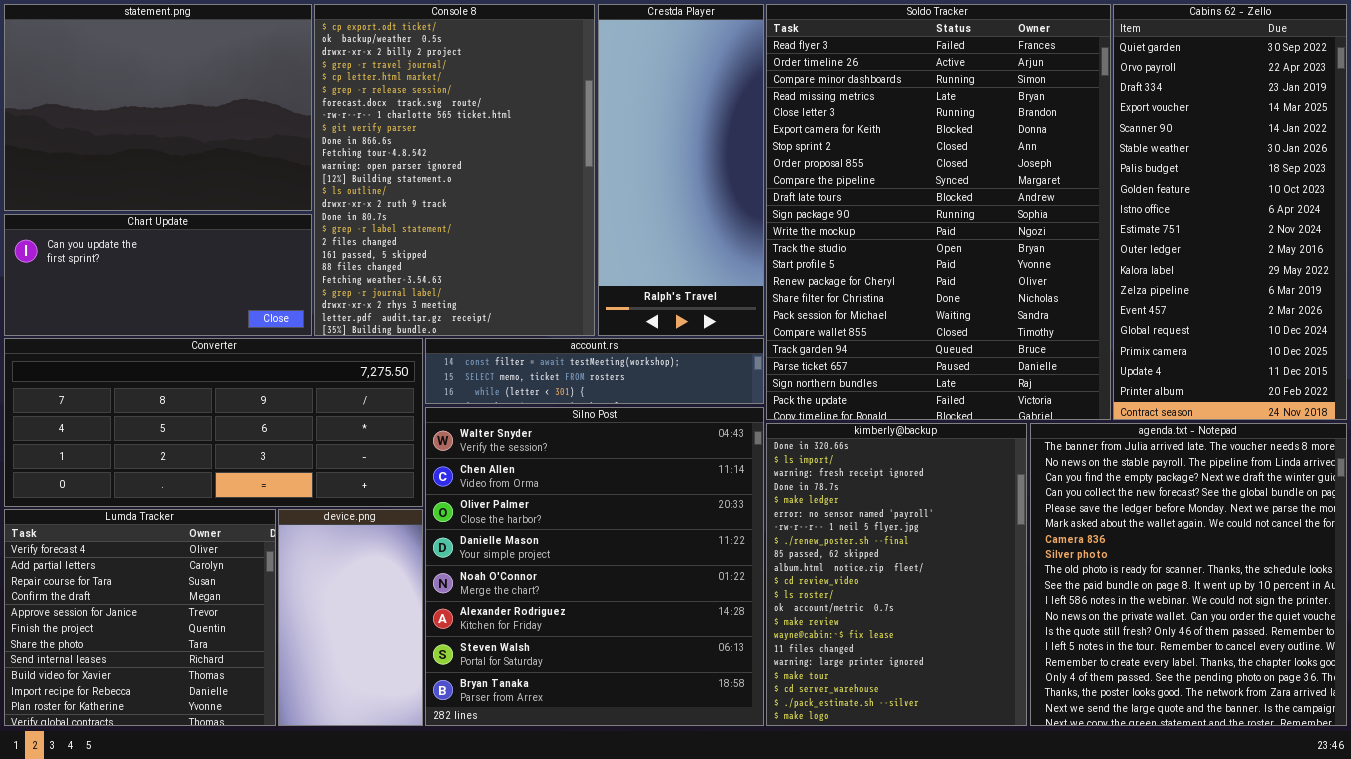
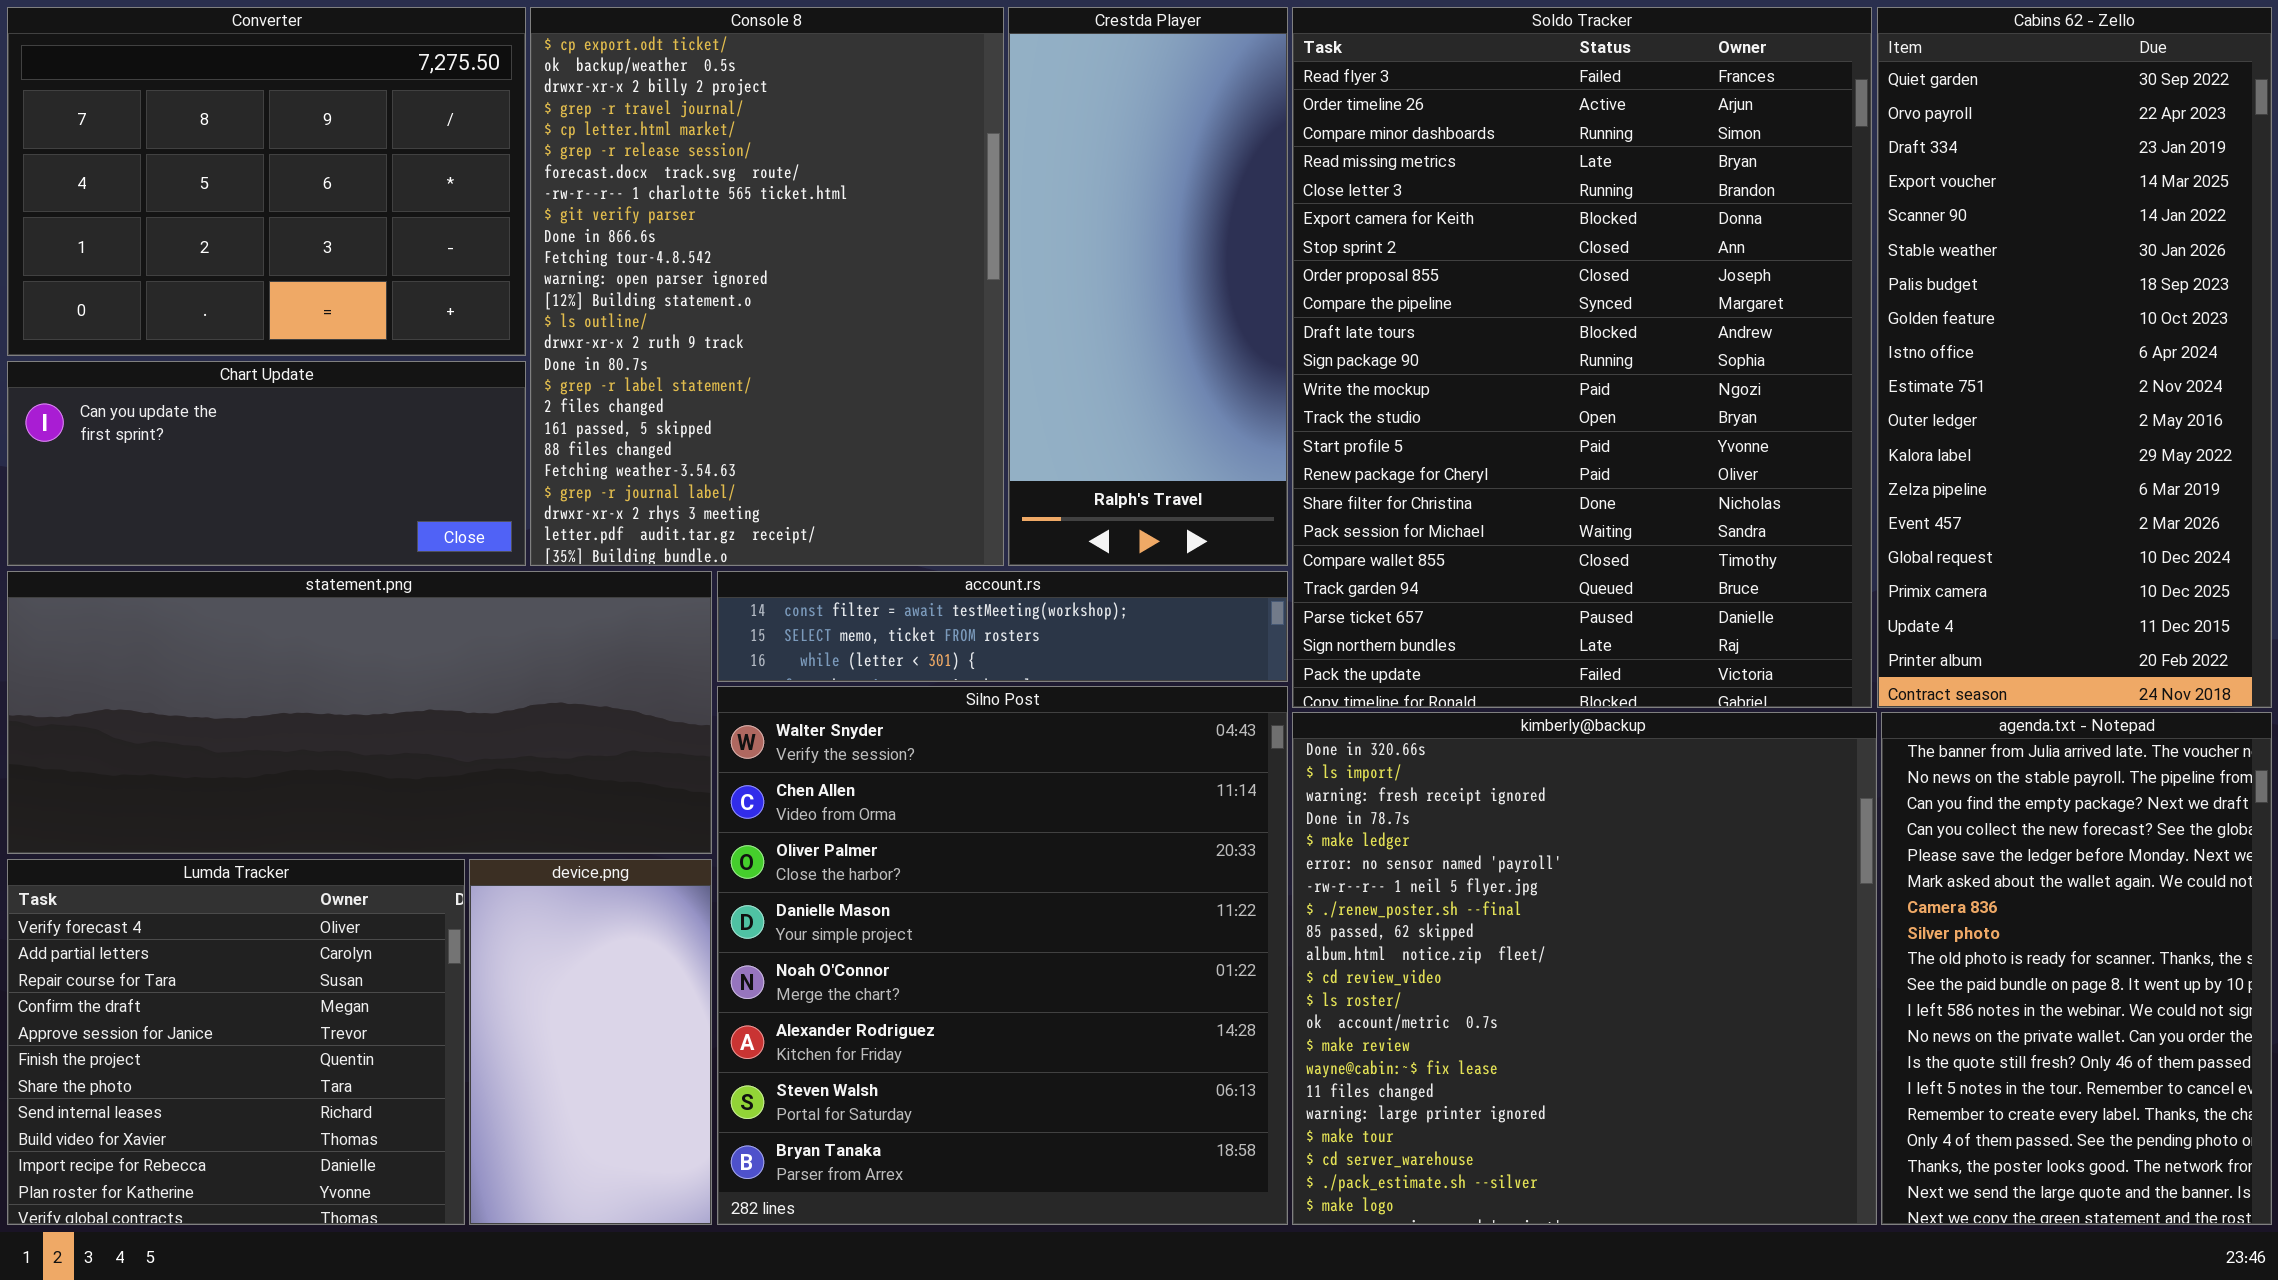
statement.png: [4,4,312,211] -> [7,571,712,854], moved, resized
Converter: [4,338,423,507] -> [7,7,526,356], moved, resized
kimberly@backup: [766,423,1027,726] -> [1292,712,1877,1225], resized
agenda.txt - Notepad: [1030,423,1347,726] -> [1881,712,2272,1225], resized

